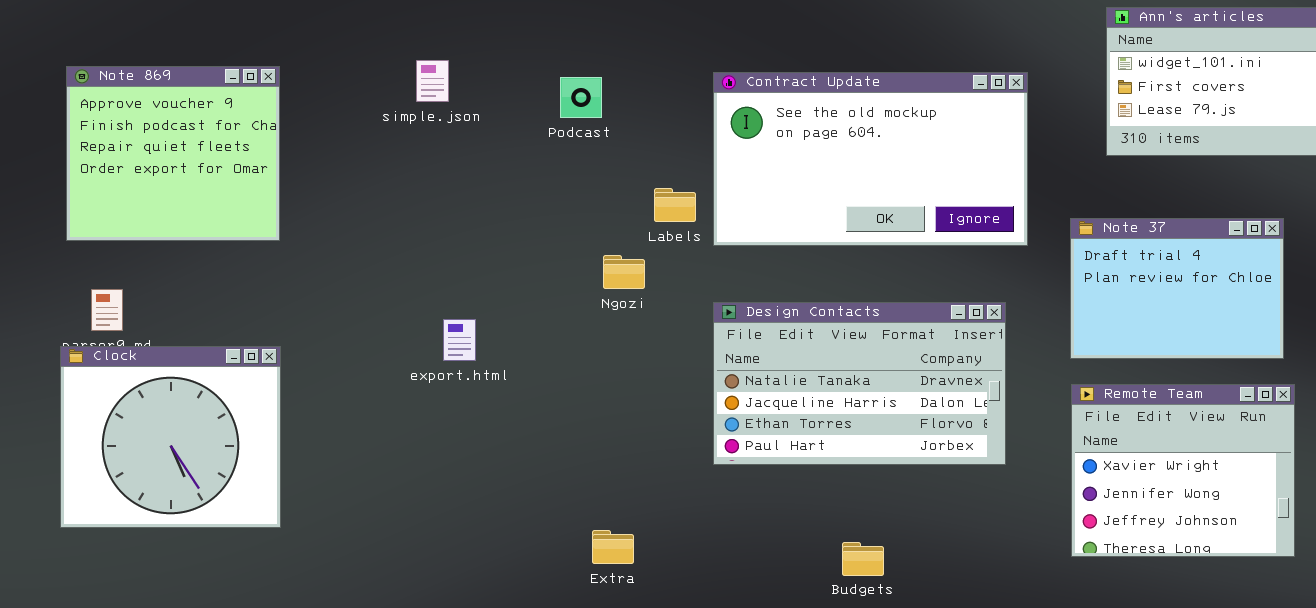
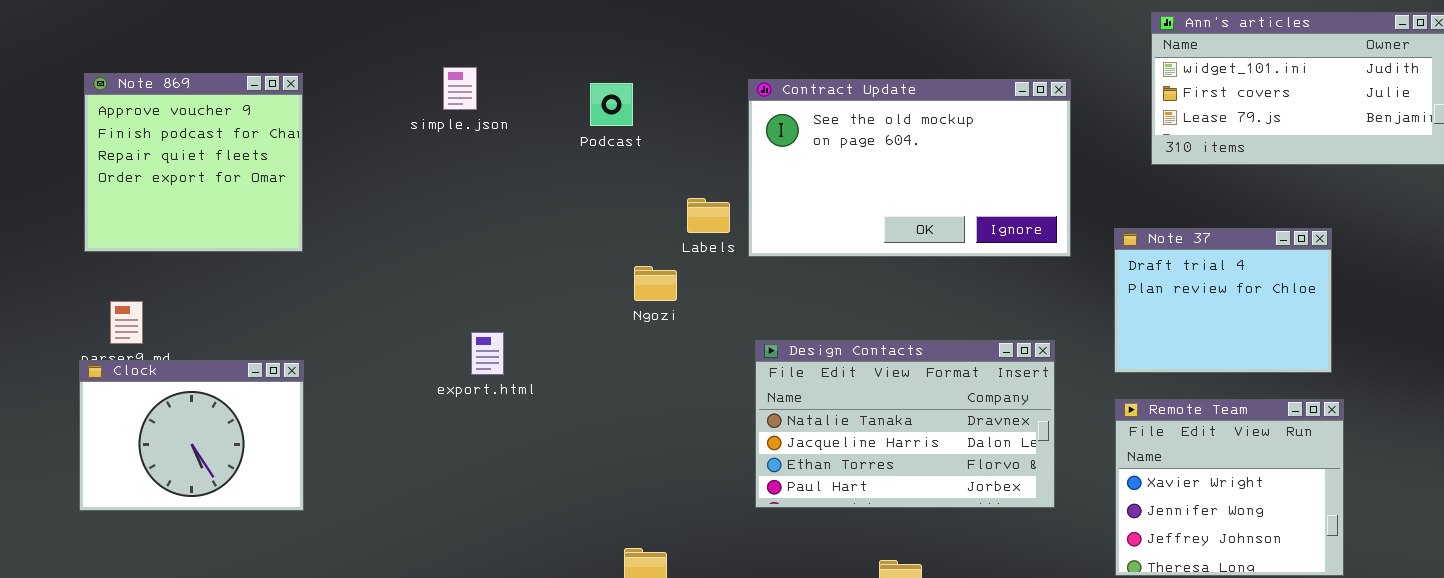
Design Contacts: [713,302,1006,465] -> [755,340,1055,508], moved
Clock: [60,346,281,528] -> [79,360,304,511], resized

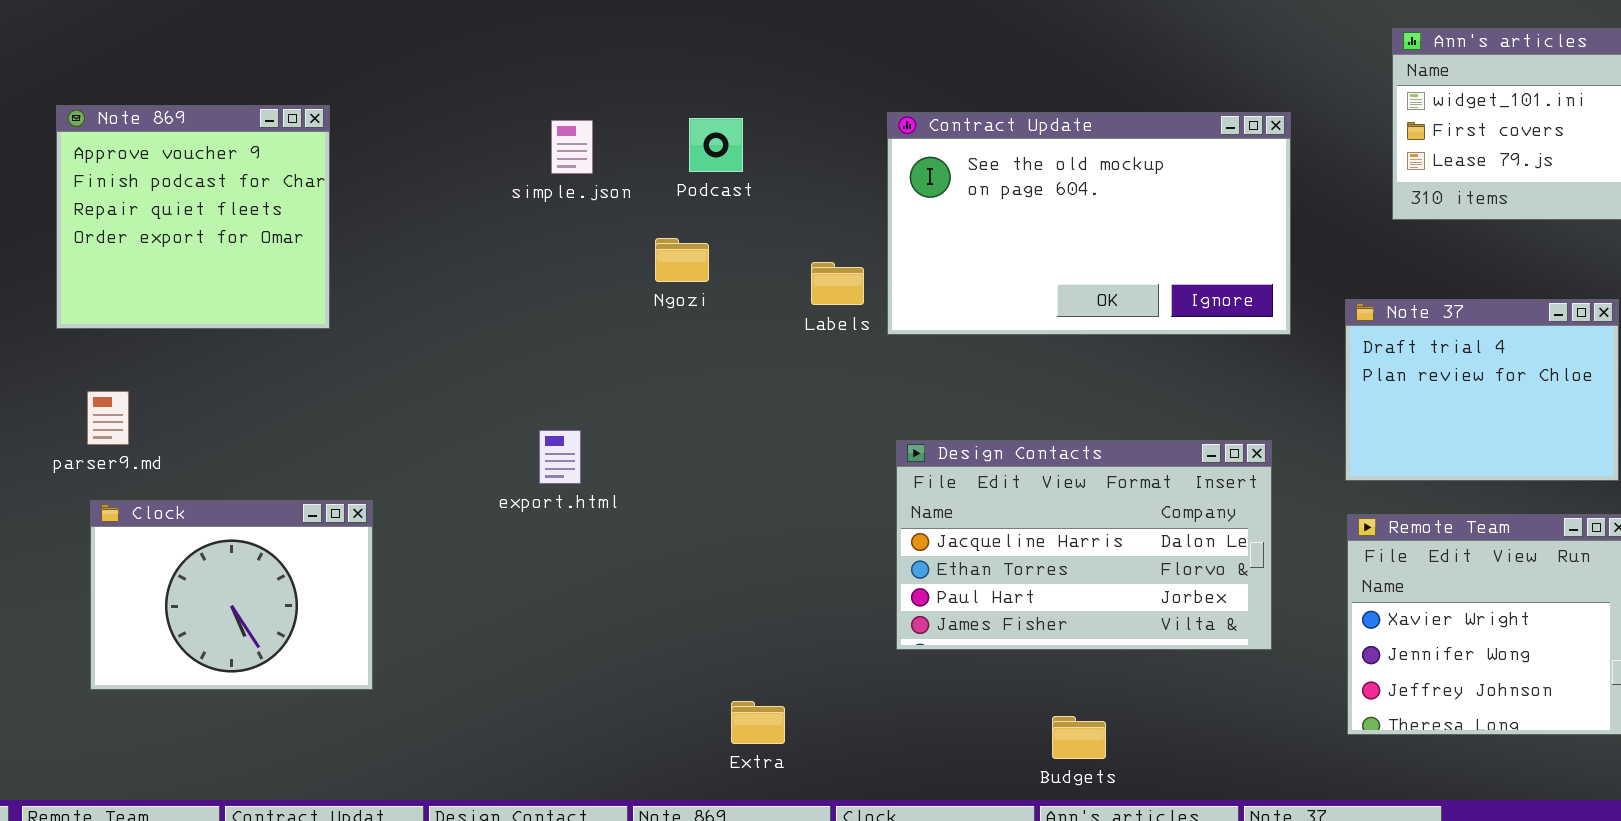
simple.json: [443,67,477,110] -> [551,120,593,174], moved
Ngozi: [634,266,677,301] -> [655,238,709,282], moved
Design Contacts: [755,340,1055,508] -> [896,440,1272,650], scrolled down 1 row
Clock: [79,360,304,511] -> [90,500,373,690], moved

